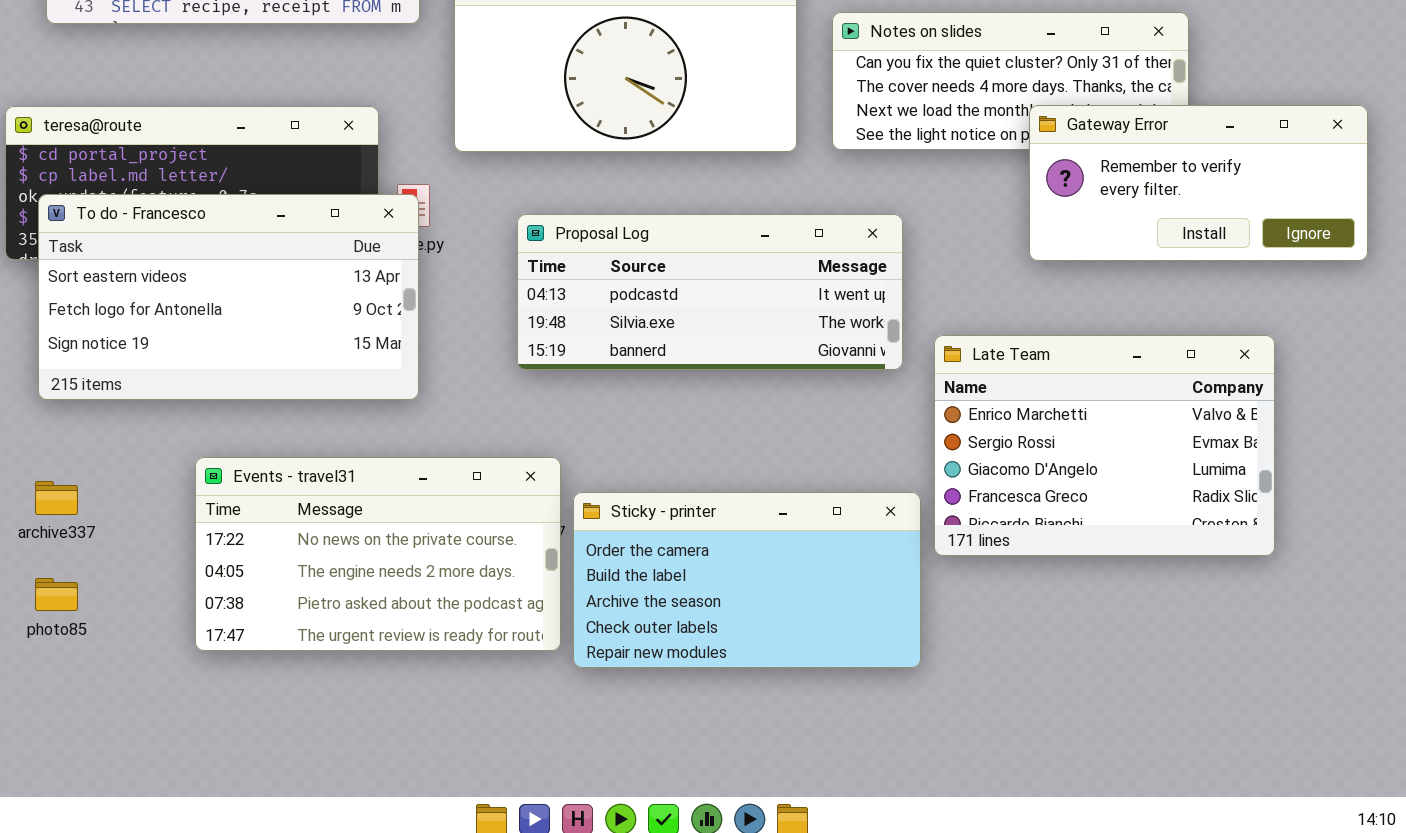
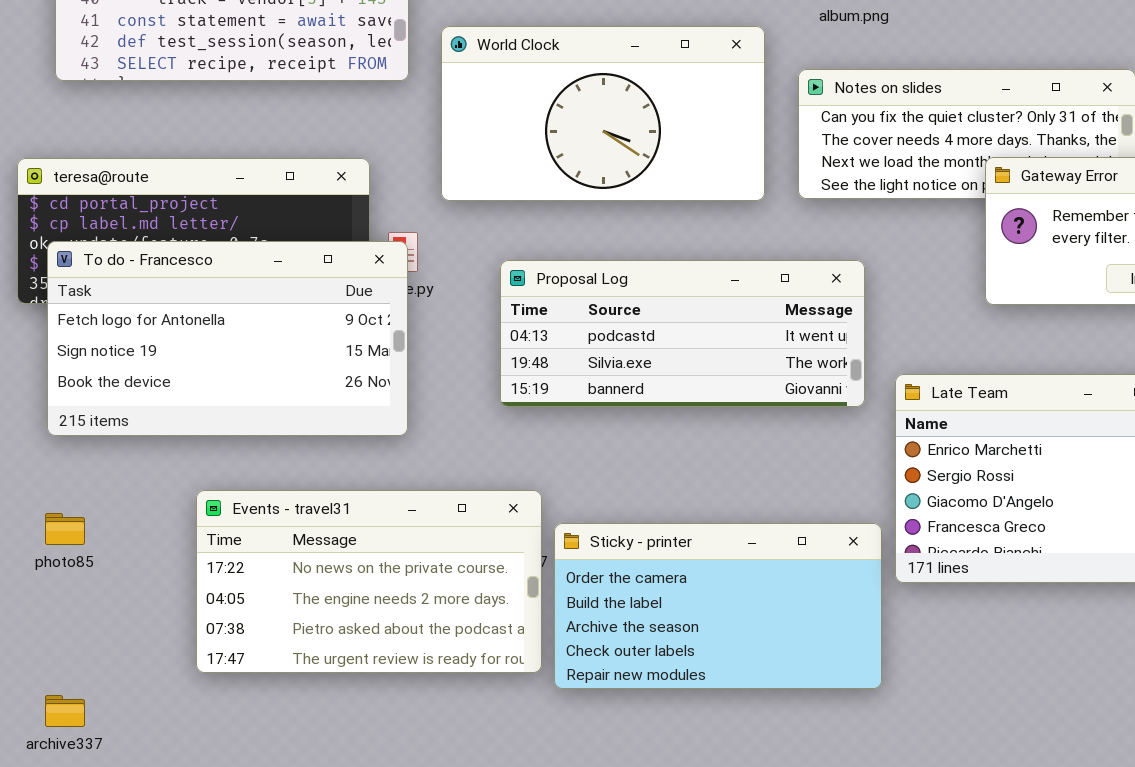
To do - Francesco: [38,194,419,400] -> [47,241,408,436], scrolled down 1 row
archive337: [35,481,78,515] -> [45,695,85,727], moved
photo85: [35,578,78,611] -> [45,513,85,545], moved

